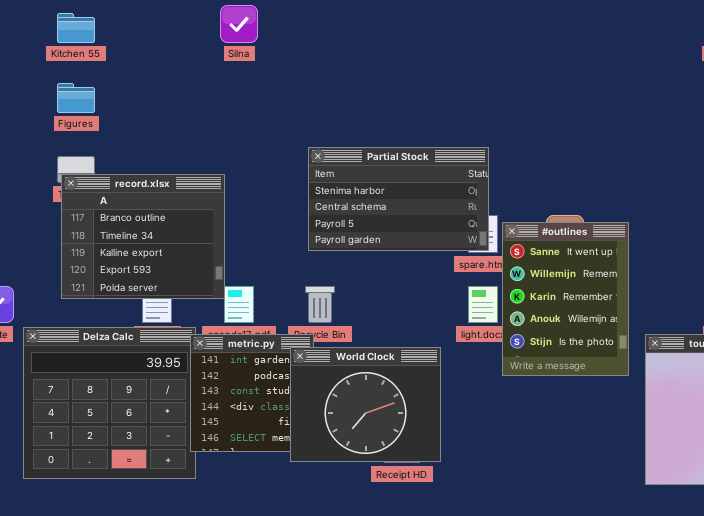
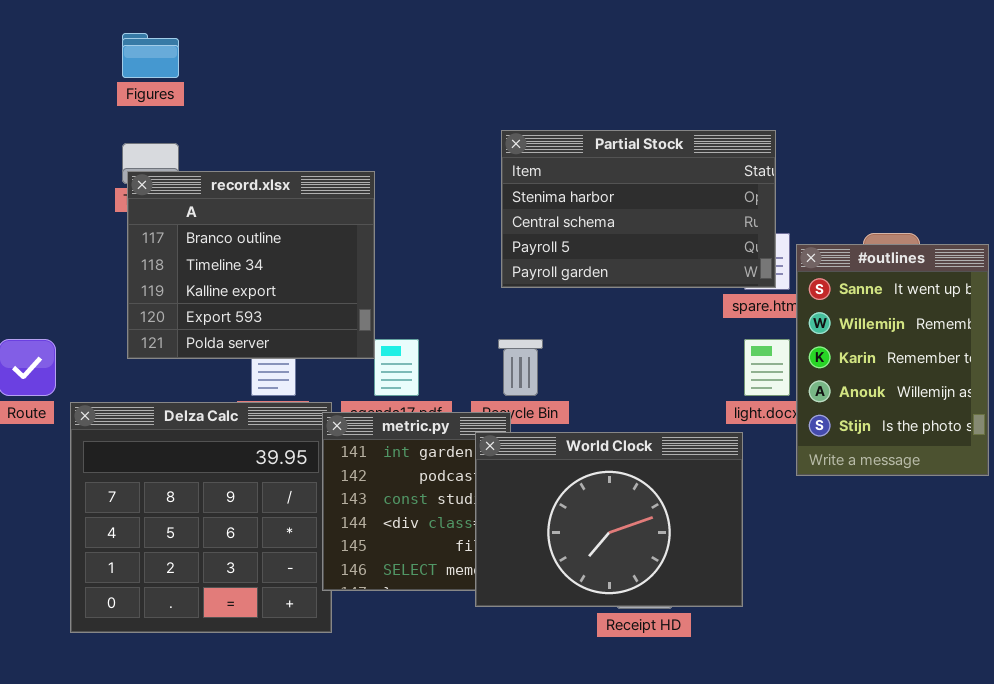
World Clock: [290,347,441,462] -> [475,432,743,607], resized

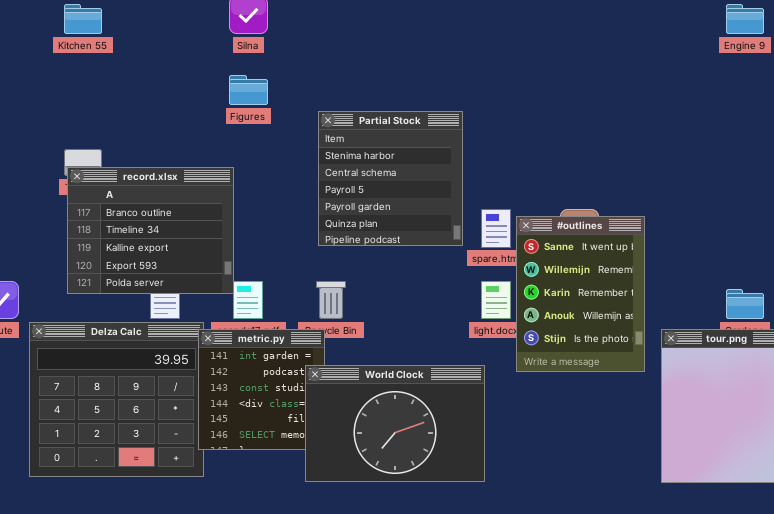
Figures: [122,33,179,78] -> [229,75,268,105], moved
Partial Stock: [501,130,776,288] -> [318,111,463,246], resized
World Clock: [475,432,743,607] -> [305,365,485,482], moved

